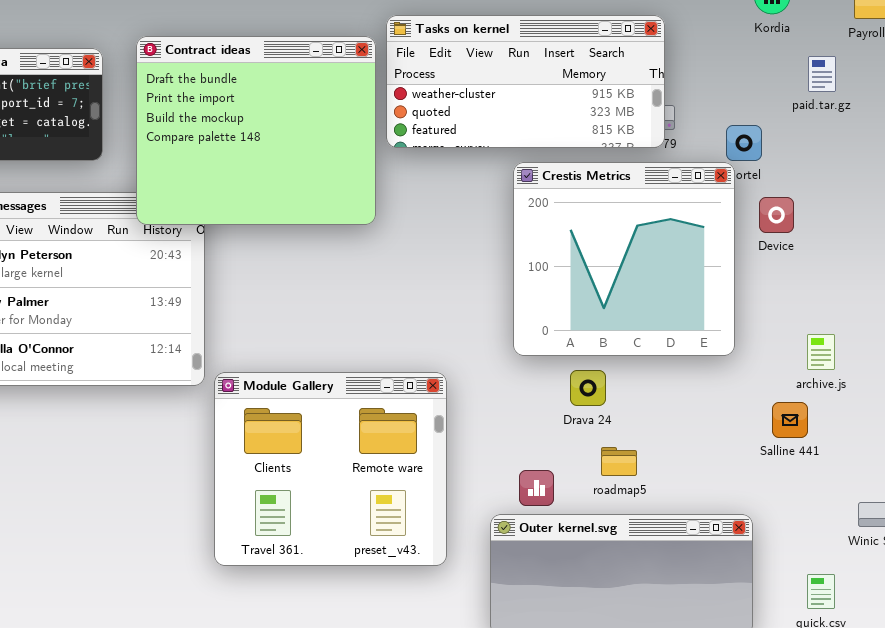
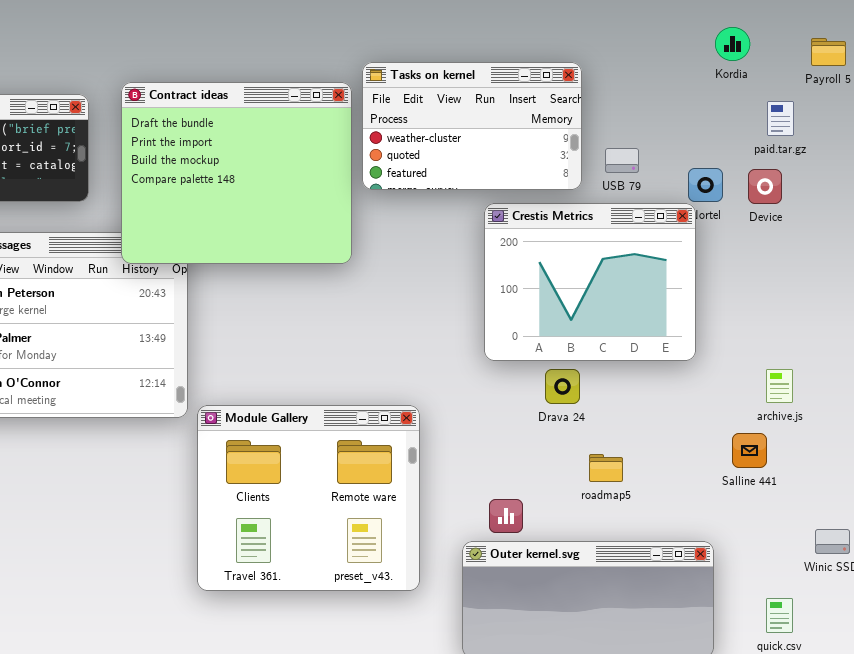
Tasks on kernel: [386,15,665,148] -> [362,62,582,190], resized
Crestis Metrics: [513,162,735,356] -> [484,203,696,361], resized
Device: [759,197,794,233] -> [748,169,782,204], moved
Drava 24: [570,370,606,406] -> [545,369,580,404], moved
roadmap5: [601,447,637,476] -> [589,454,623,482], moved

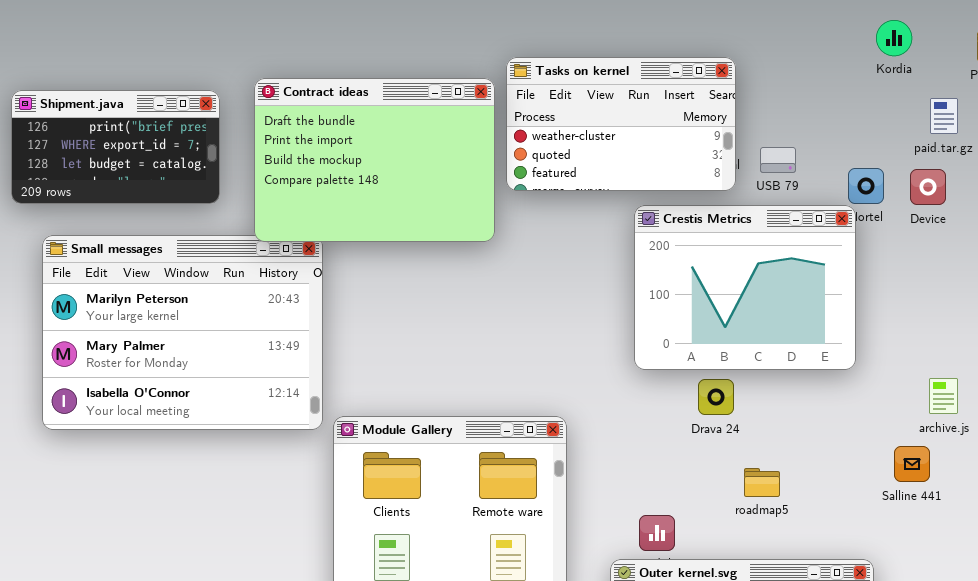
Contract ideas: [121,82,352,264] -> [254,78,495,242], resized

